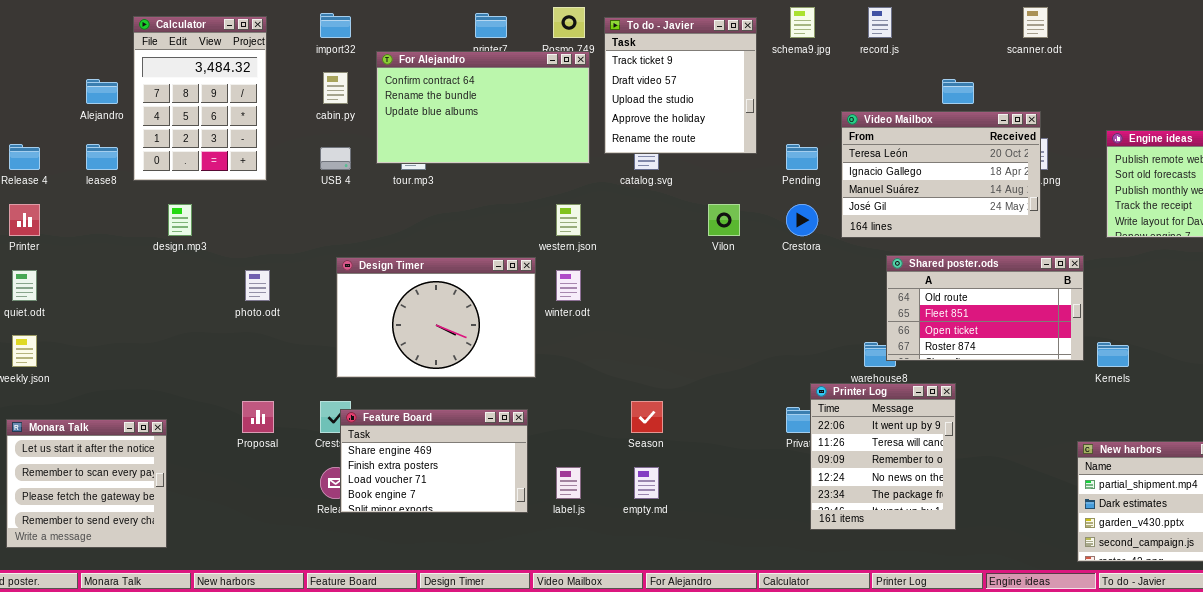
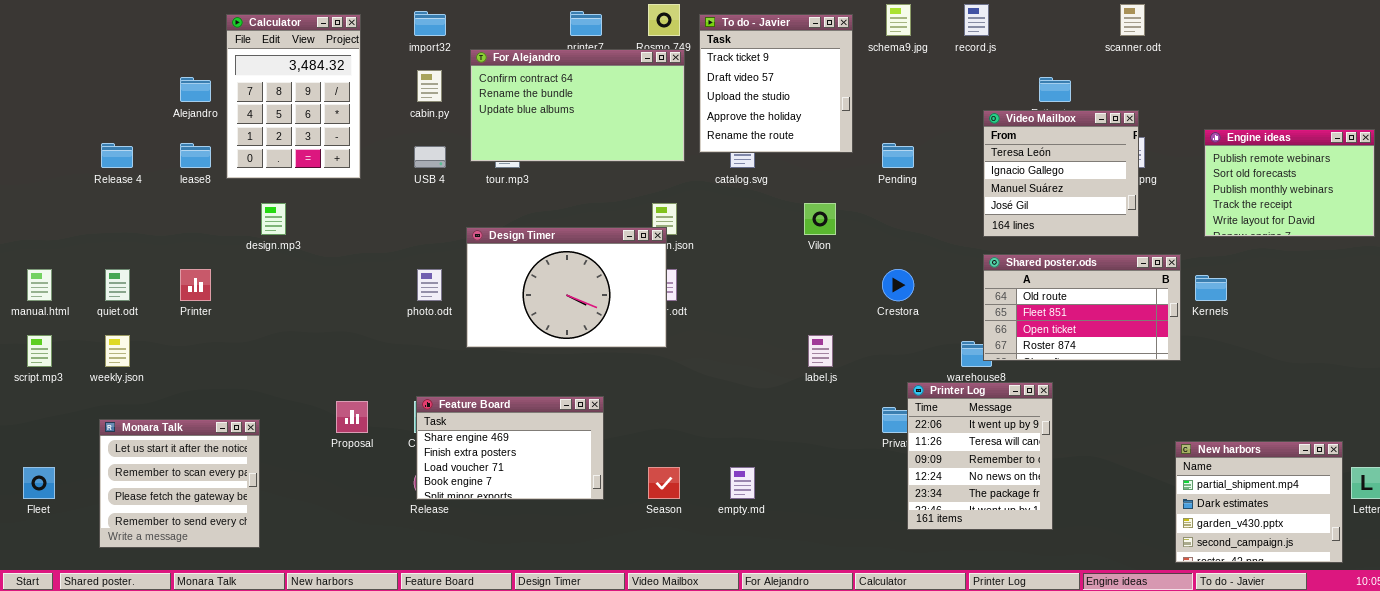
Video Mailbox: [841,111,1041,238] -> [983,110,1139,237], resized
Printer: [9,204,40,236] -> [180,269,211,301], moved
Crestora: [786,204,818,236] -> [882,269,914,301], moved
Design Timer: [336,257,536,378] -> [466,227,667,348], moved
photo.odt: [245,270,270,301] -> [417,269,442,301], moved
Kernels: [1097,342,1129,367] -> [1195,275,1227,301], moved
Season: [631,401,663,433] -> [648,467,680,499], moved
Feature Board: [340,409,528,513] -> [416,396,604,500], moved
label.js: [556,467,581,499] -> [808,335,833,367], moved

